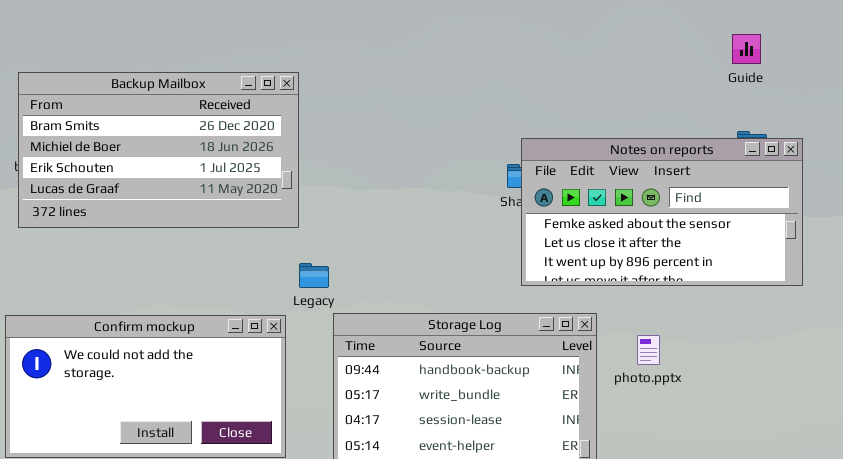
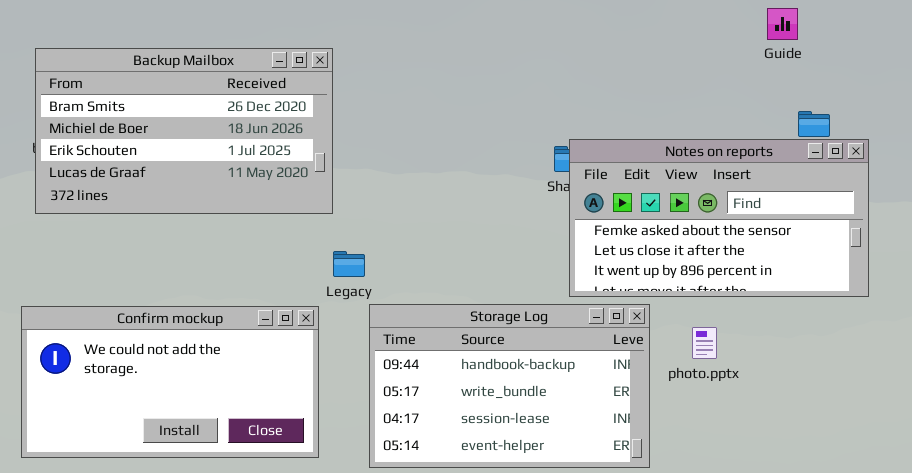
Guide: [732,34,761,64] -> [767,8,798,40], moved
Notes on reports: [521,138,803,286] -> [569,139,869,297], moved

